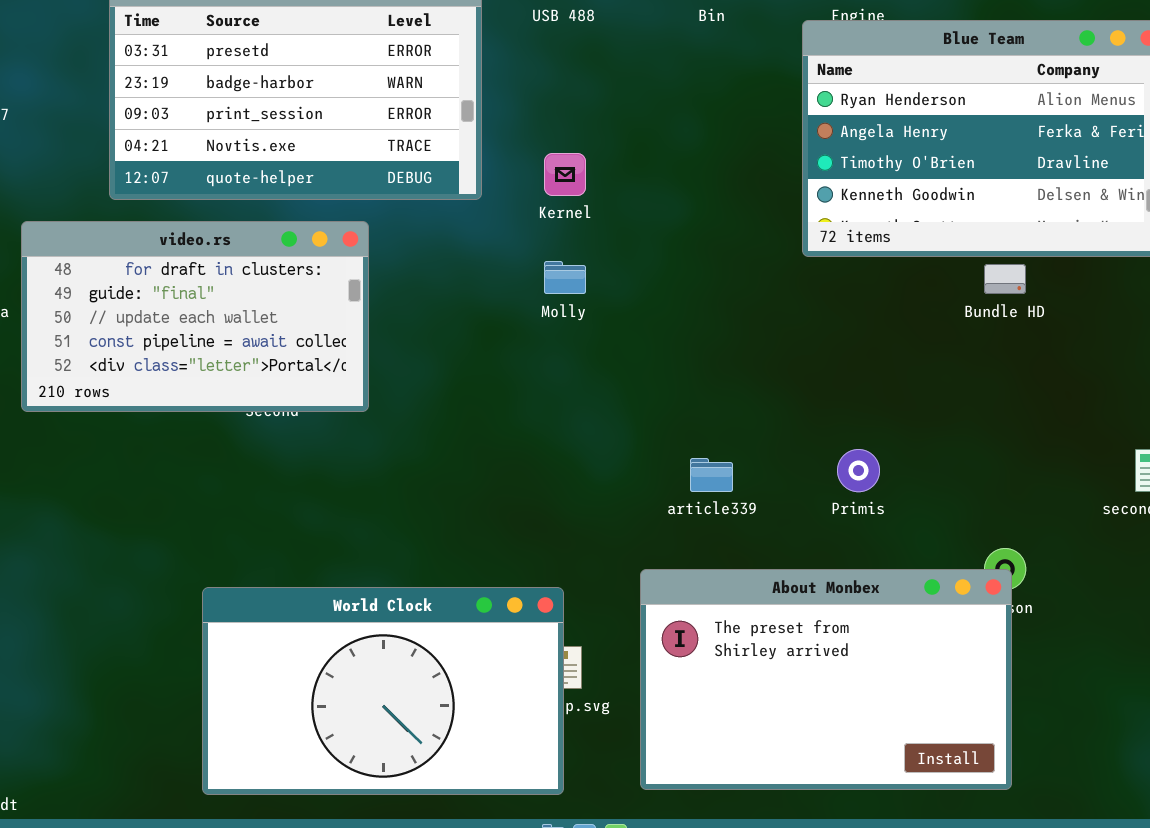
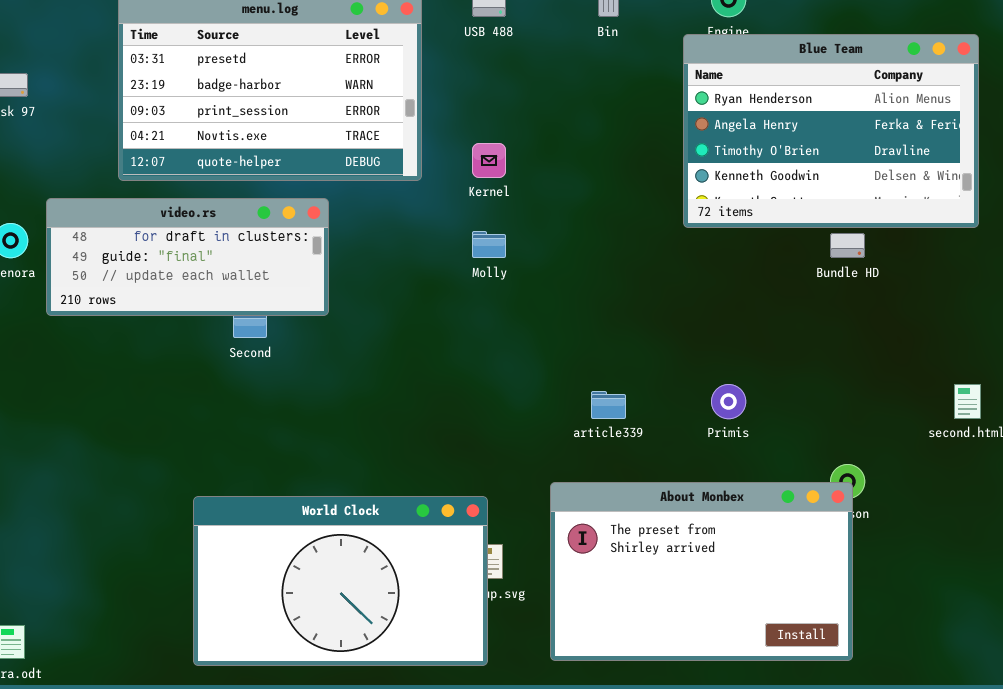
video.rs: [21,221,369,412] -> [46,198,329,316], resized

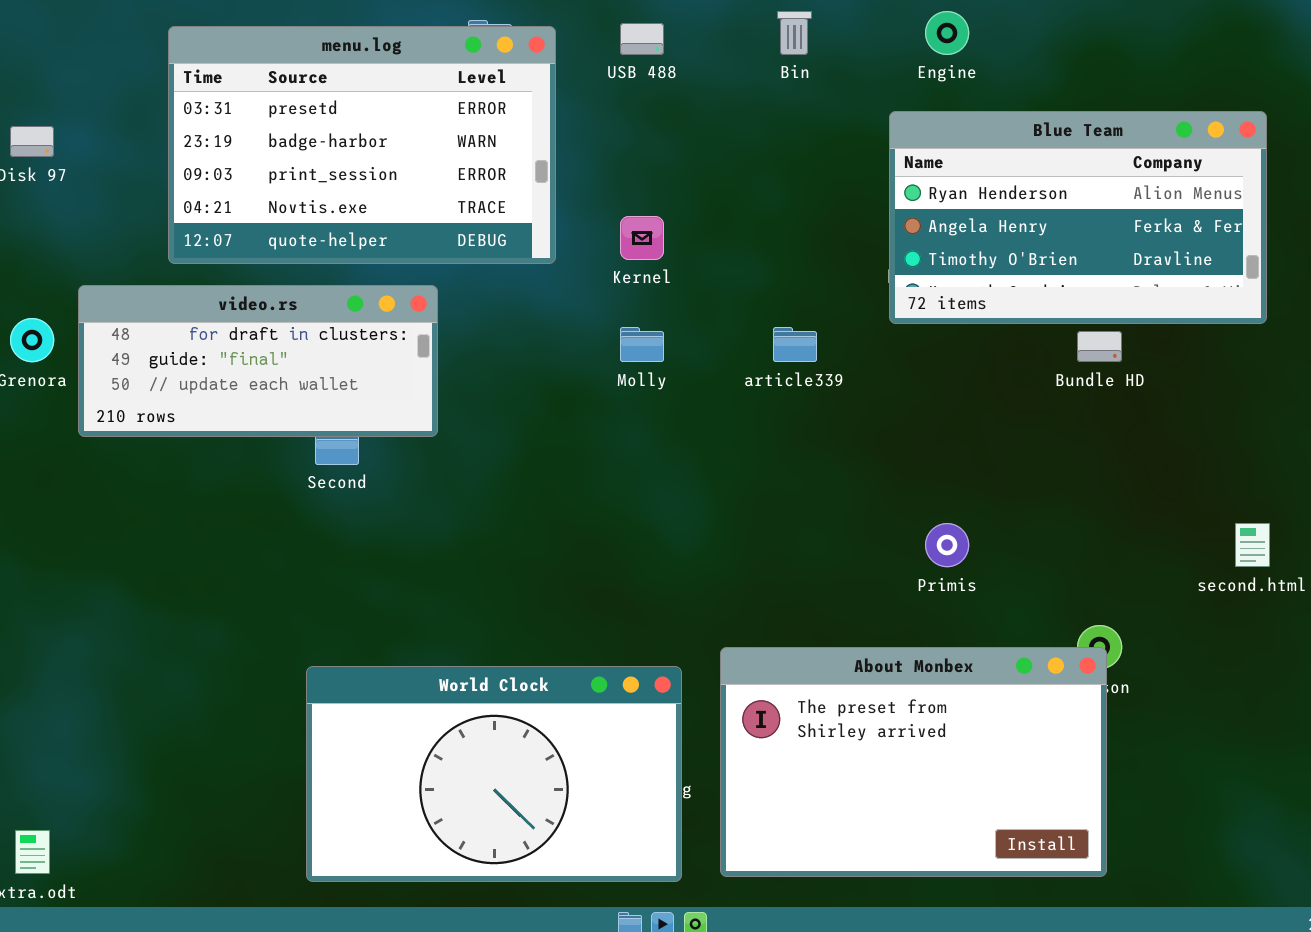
Blue Team: [683,34,979,228] -> [889,111,1267,324], resized
article339: [591,391,626,419] -> [773,327,817,362], moved
World Clock: [193,496,488,666] -> [306,666,682,882], moved

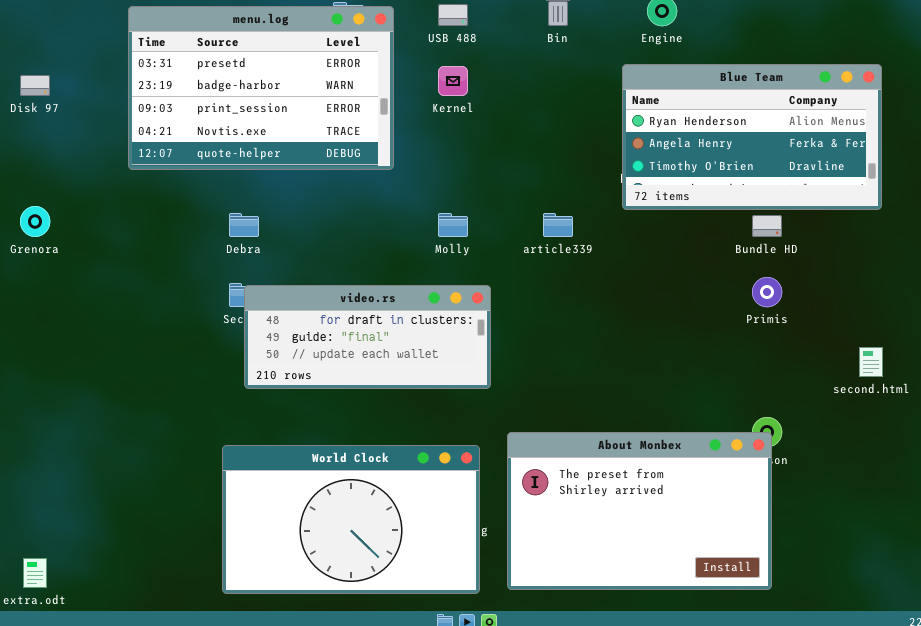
Kernel: [620,216,664,260] -> [438,66,468,96], moved
video.rs: [78,285,438,437] -> [244,285,491,389], moved
Primis: [925,523,969,567] -> [752,277,782,307], moved

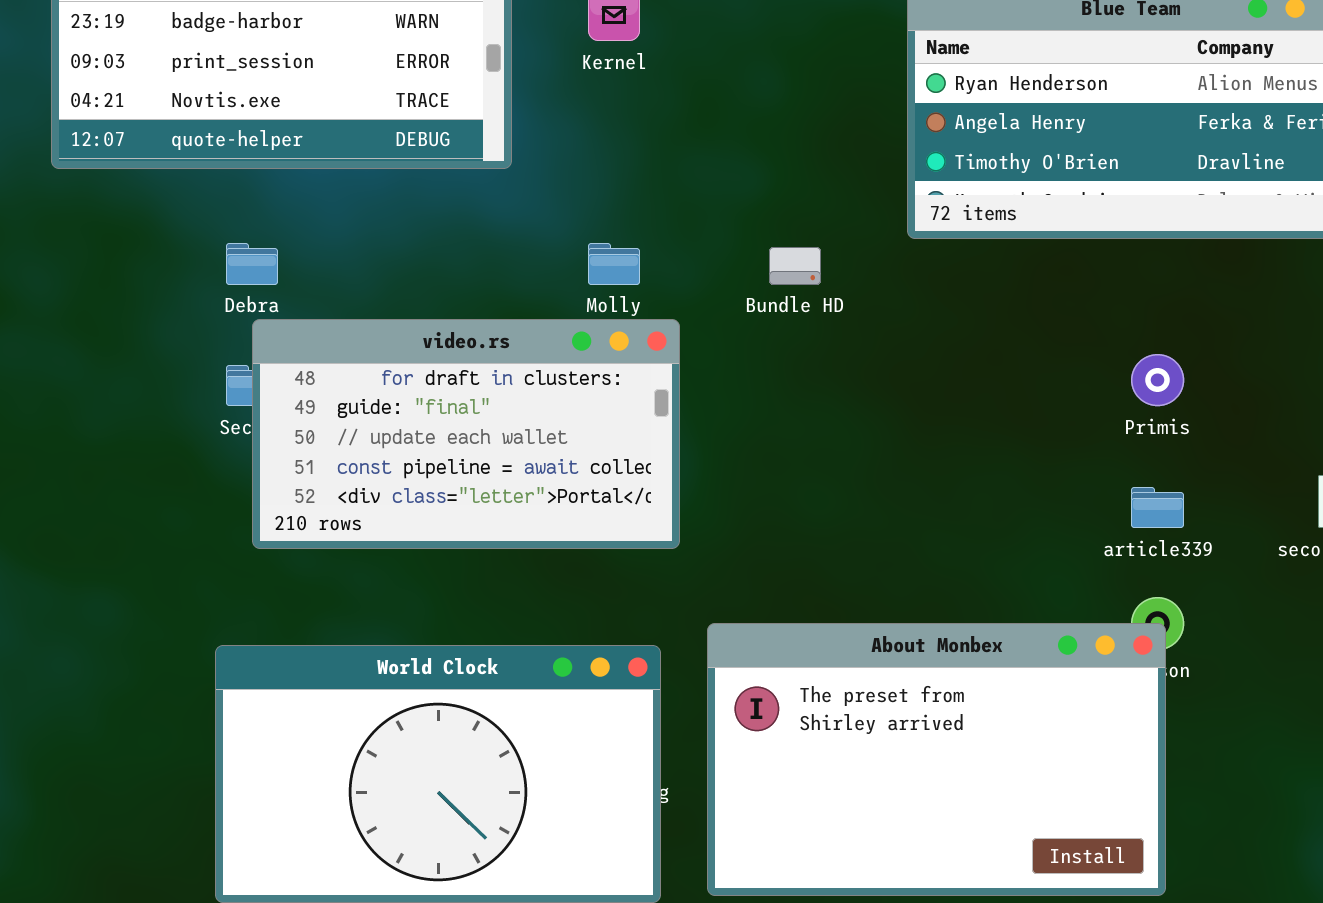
article339: [543,213,573,237] -> [1131,487,1184,528], moved
Bundle HD: [752,215,782,237] -> [769,247,821,285], moved
video.rs: [244,285,491,389] -> [252,319,680,549], resized

